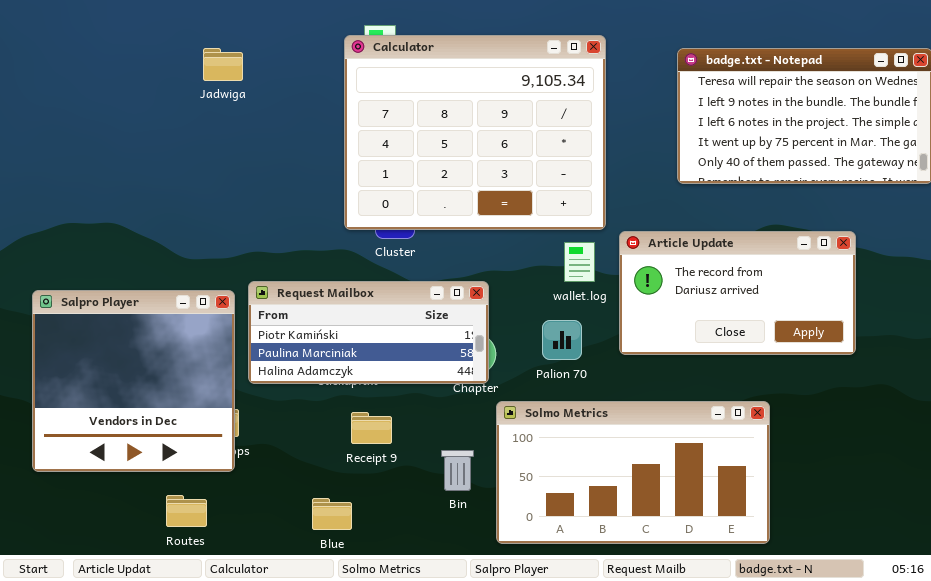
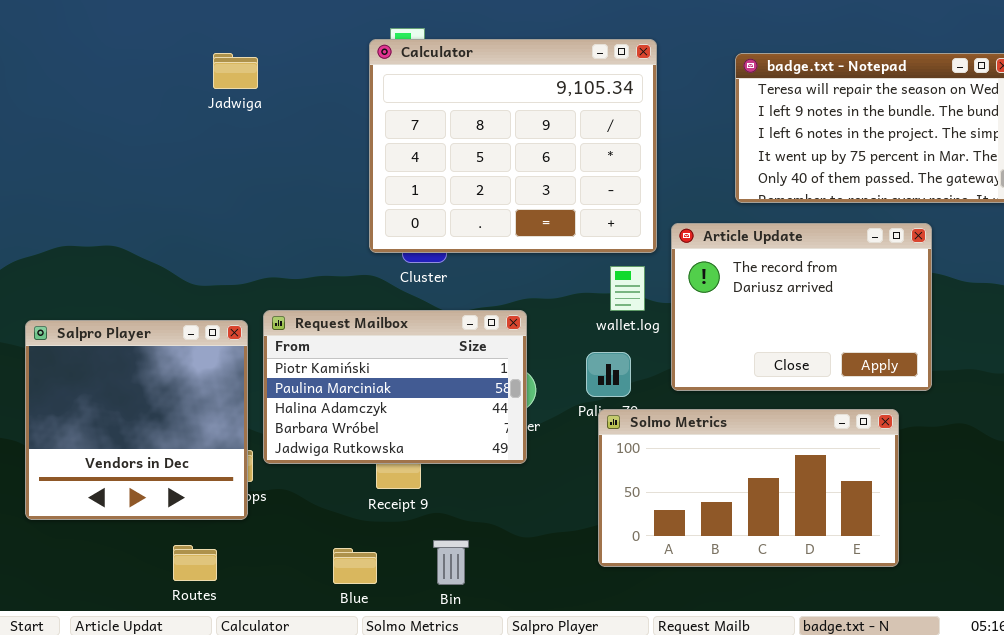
Article Update: [619,231,856,355] -> [671,223,932,391], resized
Request Mailbox: [248,281,489,384] -> [263,310,527,464], resized
Solmo Metrics: [496,401,770,544] -> [598,409,899,567], moved
Bin: [441,450,474,491] -> [433,540,469,585], moved

